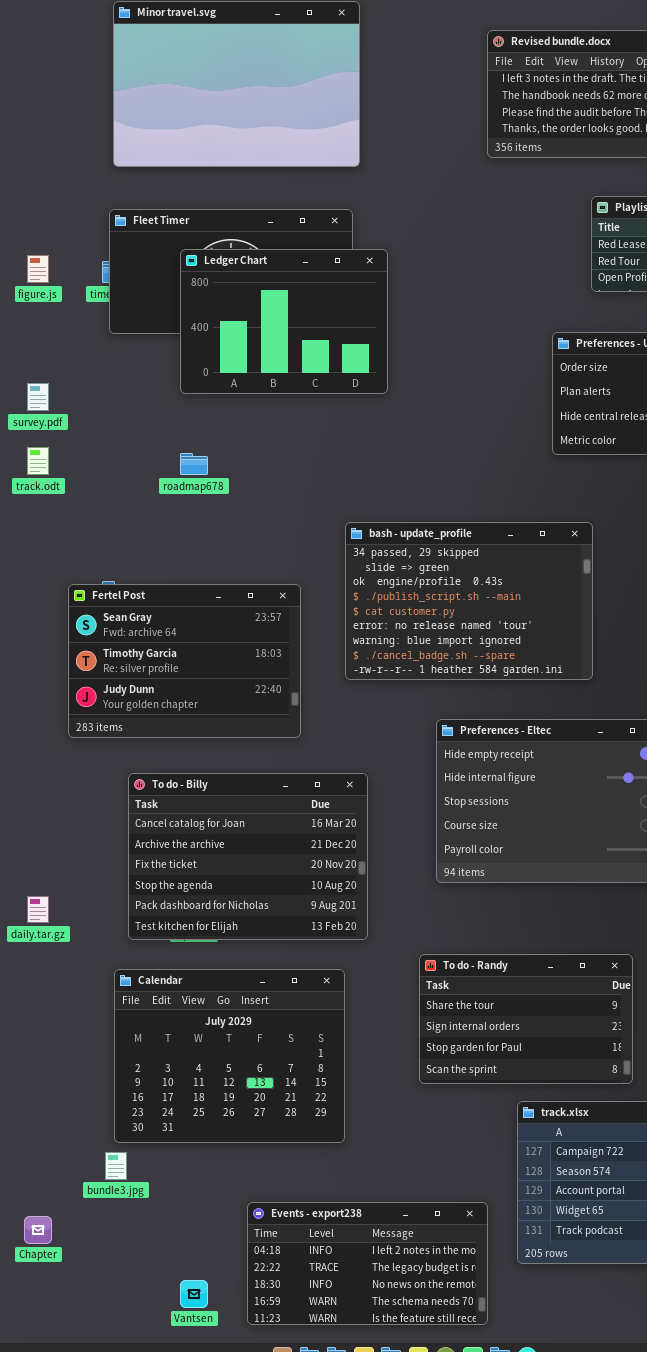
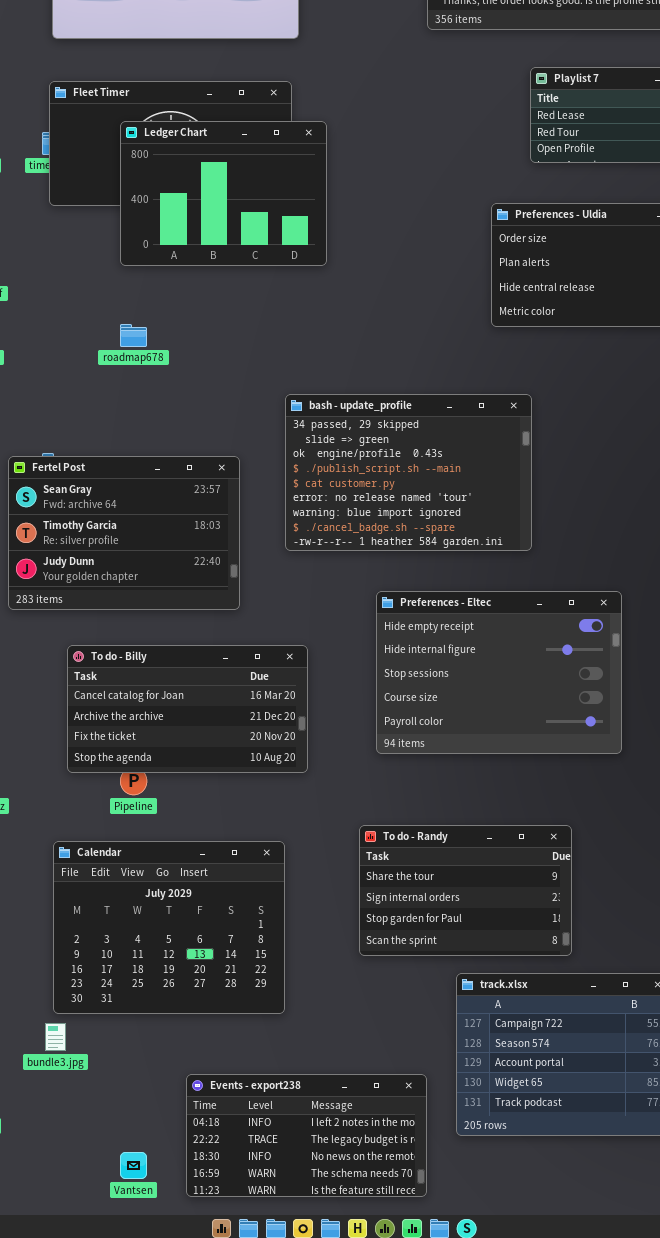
To do - Billy: [128,773,368,940] -> [67,645,308,773], resized

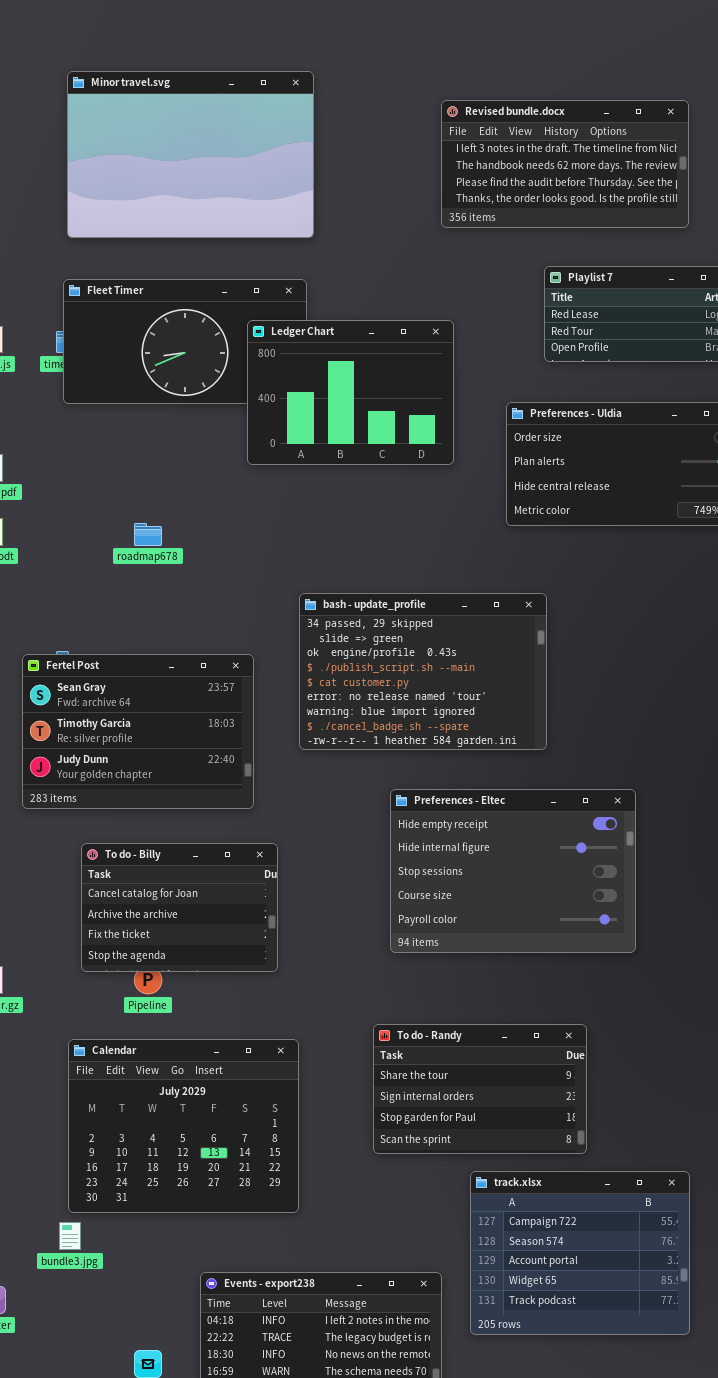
Ledger Chart: [120,121,327,266] -> [247,320,454,465], moved
To do - Billy: [67,645,308,773] -> [81,843,278,972], resized

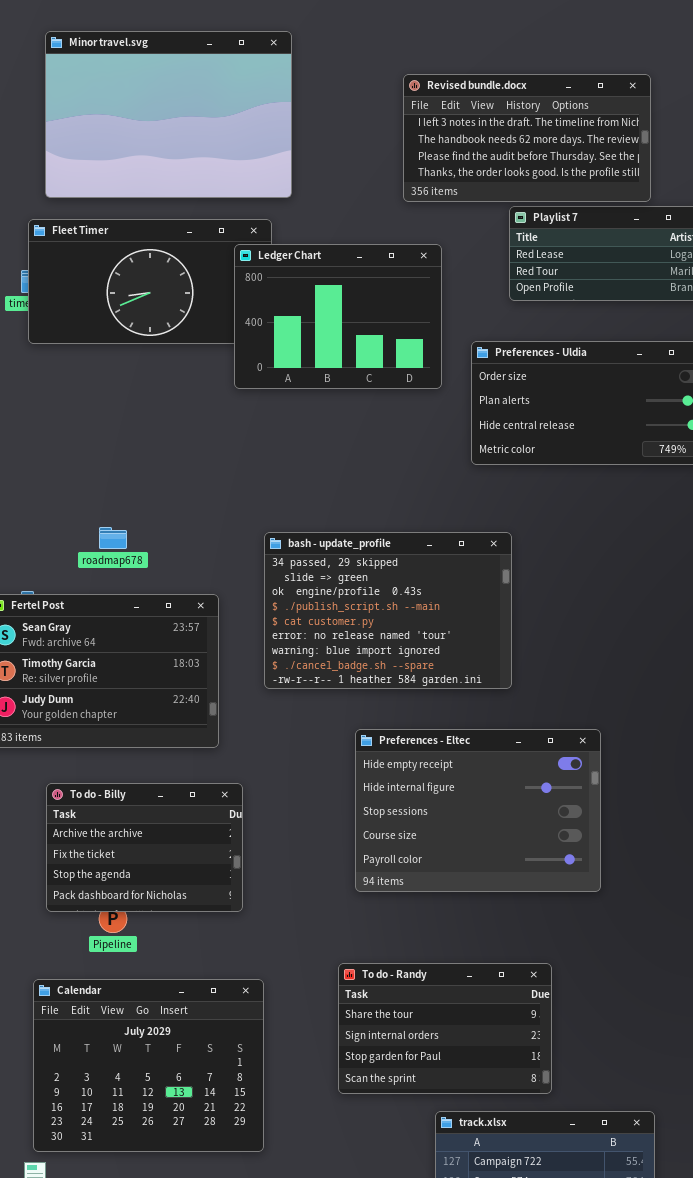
Minor travel.svg: [67,71,314,238] -> [45,31,292,198], moved
Revised bundle.docx: [441,100,689,228] -> [403,74,651,202], moved
Ledger Chart: [247,320,454,465] -> [234,244,442,389], moved
roadmap678: [134,523,162,546] -> [99,527,127,549], moved
To do - Billy: [81,843,278,972] -> [46,783,243,912], scrolled down 1 row

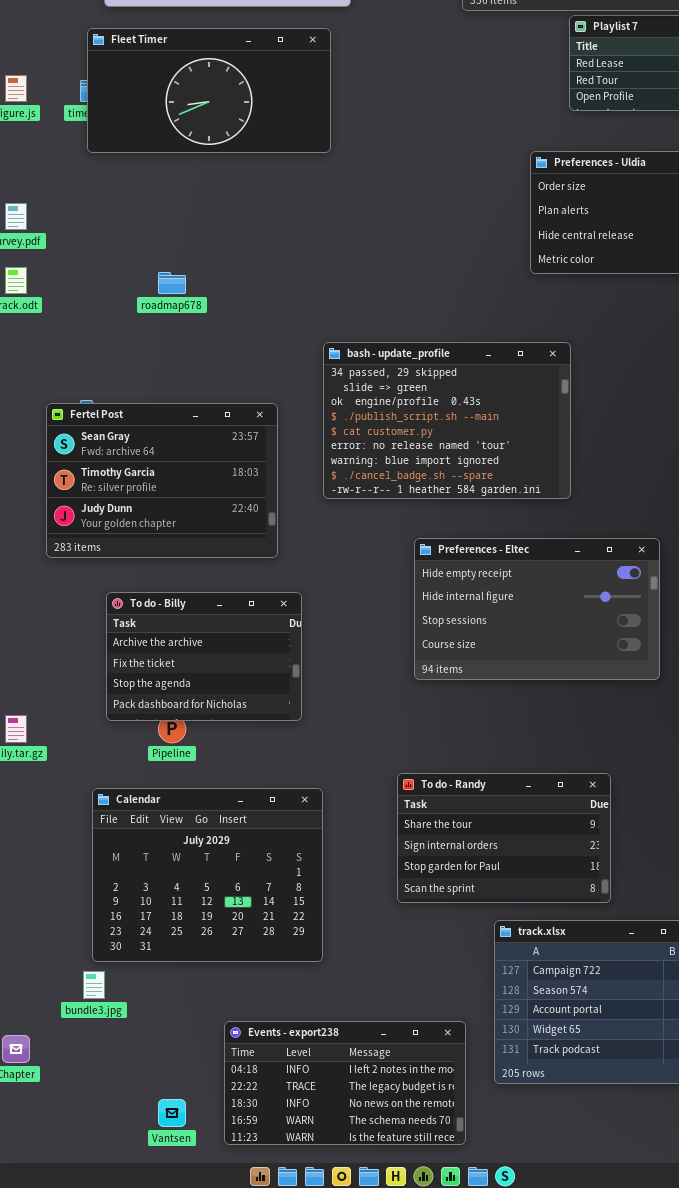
Ledger Chart: [234,244,442,389] -> none, closed
roadmap678: [99,527,127,549] -> [158,272,186,294], moved
Preferences - Eltec: [355,729,601,892] -> [414,538,660,680], resized

